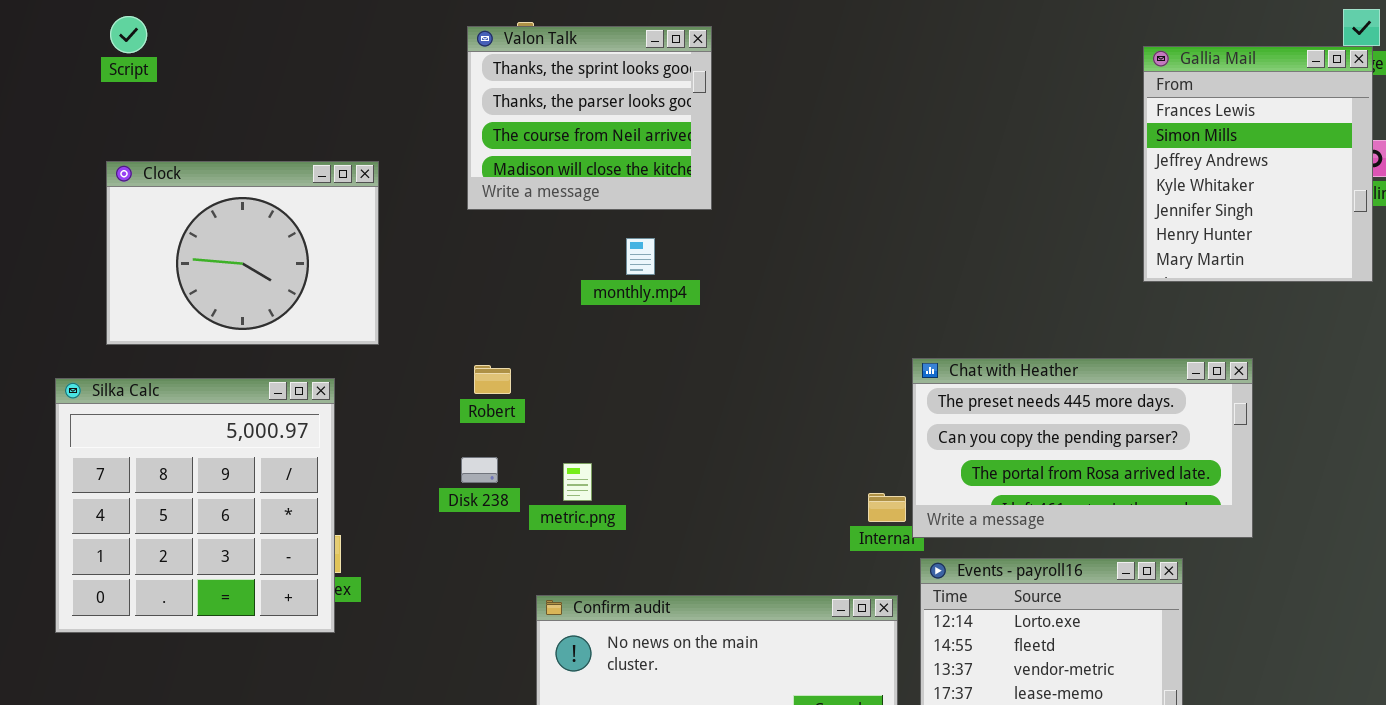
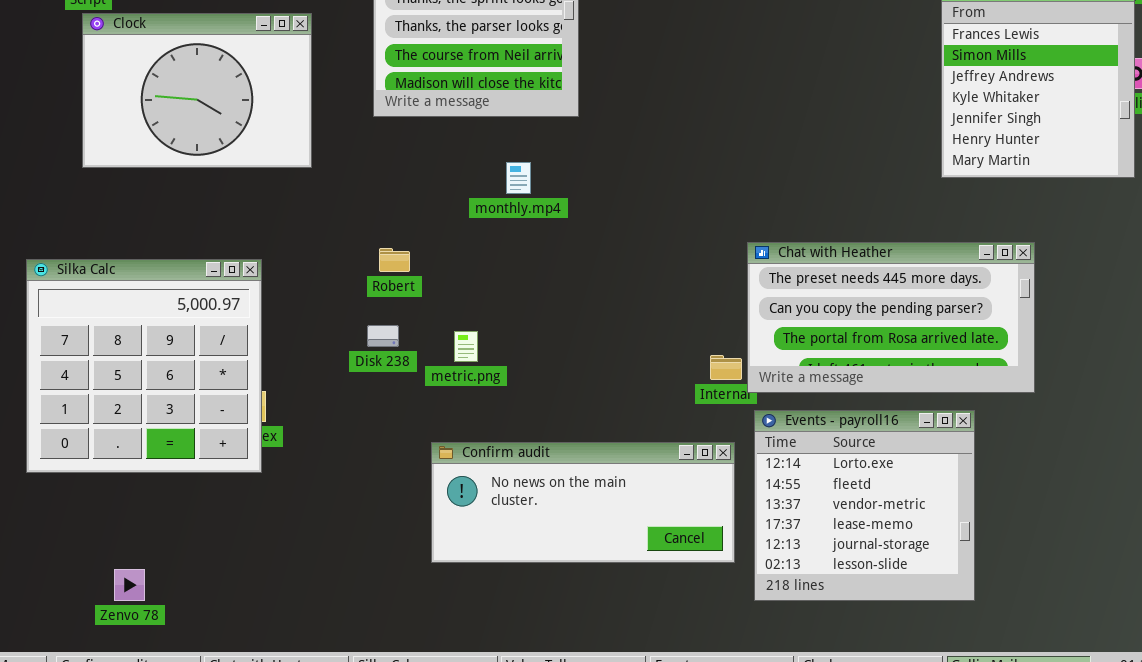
Clock: [106,161,379,345] -> [82,13,312,168], moved
monthly.mp4: [626,238,655,275] -> [506,162,531,194], moved

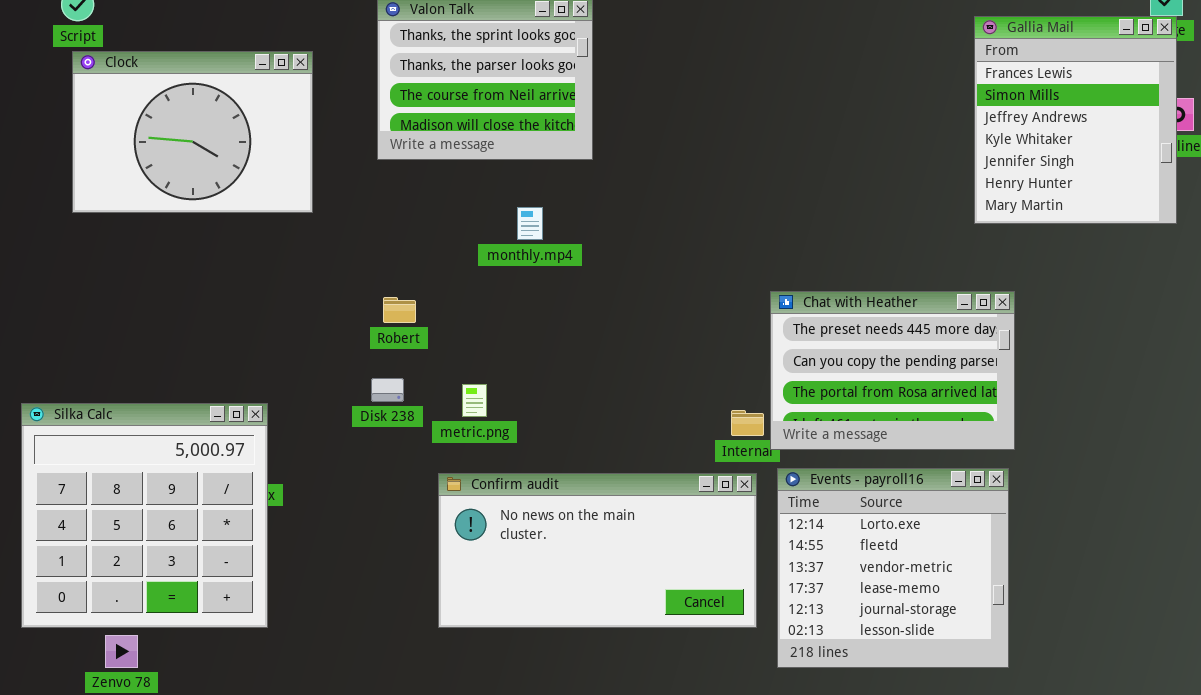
Chat with Heather: [747,242,1035,393] -> [770,291,1015,450], resized
Silka Calc: [26,259,262,473] -> [21,403,268,628], moved
Confirm audit: [431,442,735,563] -> [438,473,757,628], resized

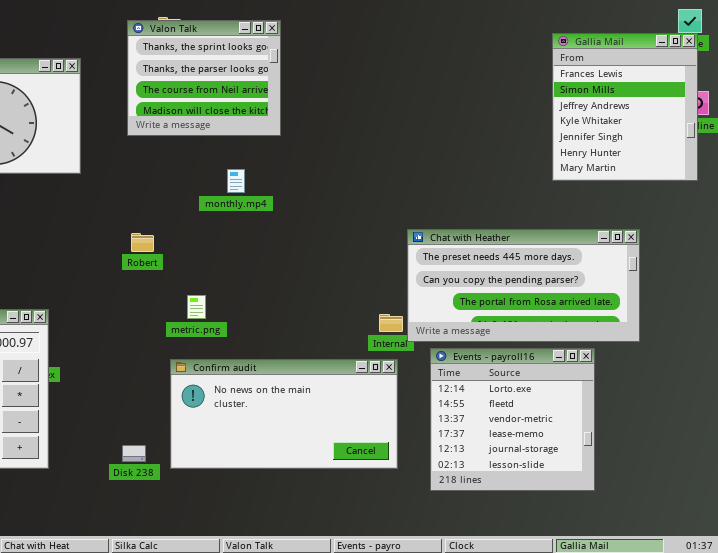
Chat with Heather: [770,291,1015,450] -> [407,229,640,342], resized
Disk 238: [371,378,404,402] -> [122,445,146,462], moved
Events - payroll16: [777,468,1009,668] -> [430,348,595,491], moved

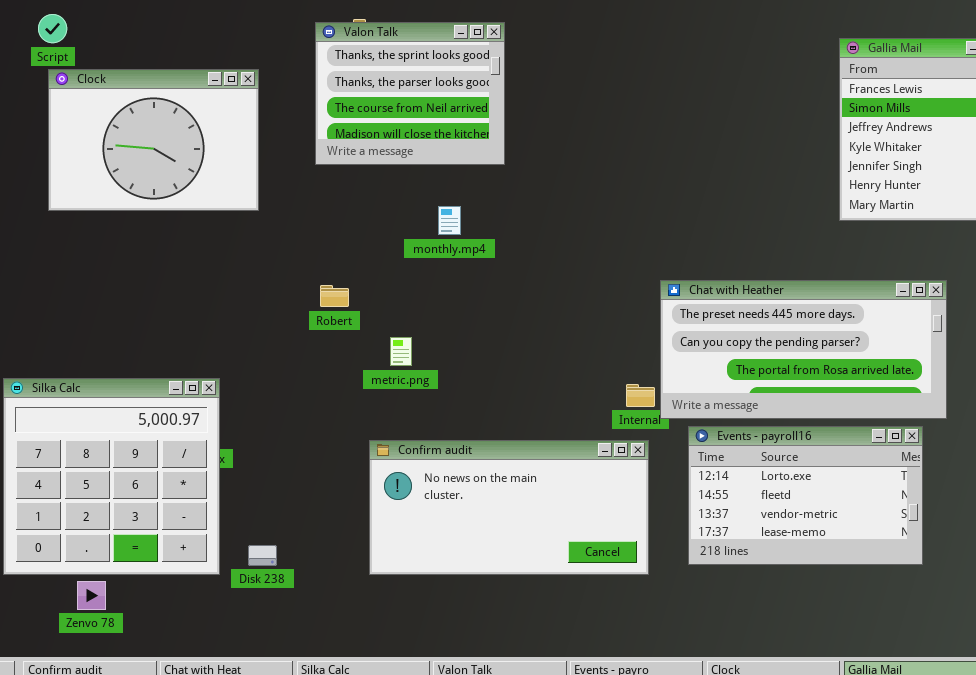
metric.png: [187,295,206,319] -> [390,337,412,366], moved
Events - payroll16: [430,348,595,491] -> [688,426,923,565], resized
Disk 238: [122,445,146,462] -> [248,545,277,566], moved

